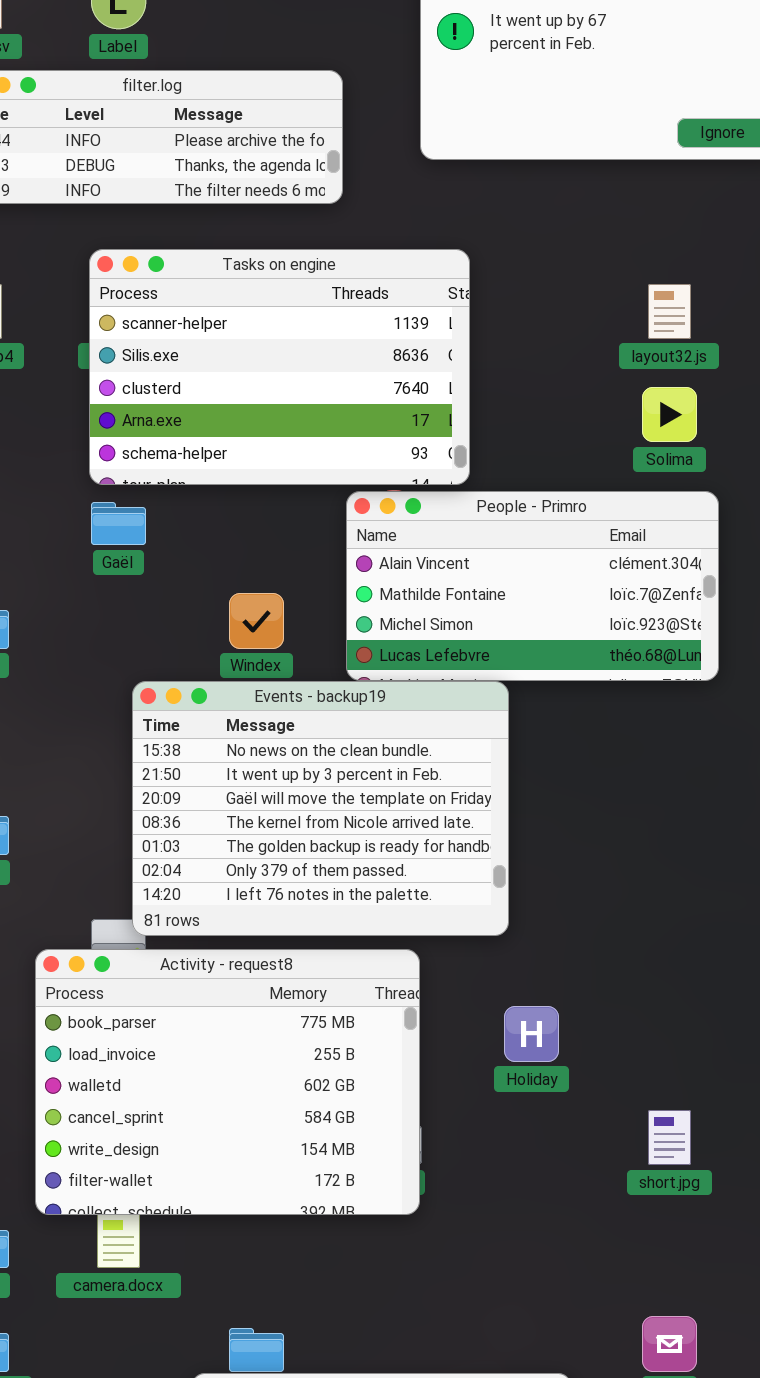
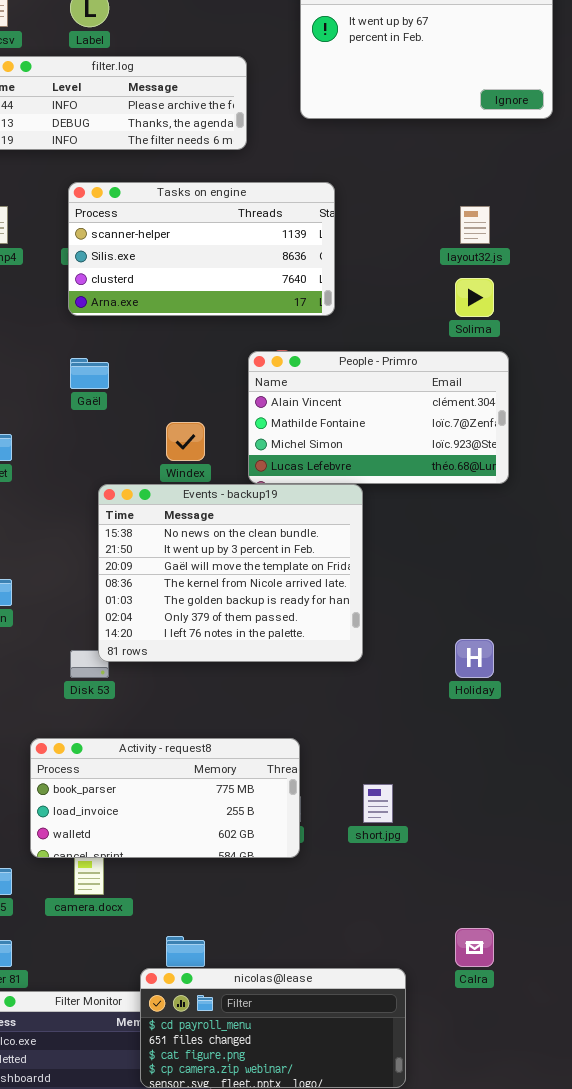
Tasks on engine: [89,249,470,485] -> [68,182,335,316], resized
Activity - request8: [35,949,420,1215] -> [30,738,300,858], resized
Holiday: [504,1006,559,1062] -> [455,639,494,678], moved
short.jpg: [648,1110,691,1165] -> [363,784,393,823], moved

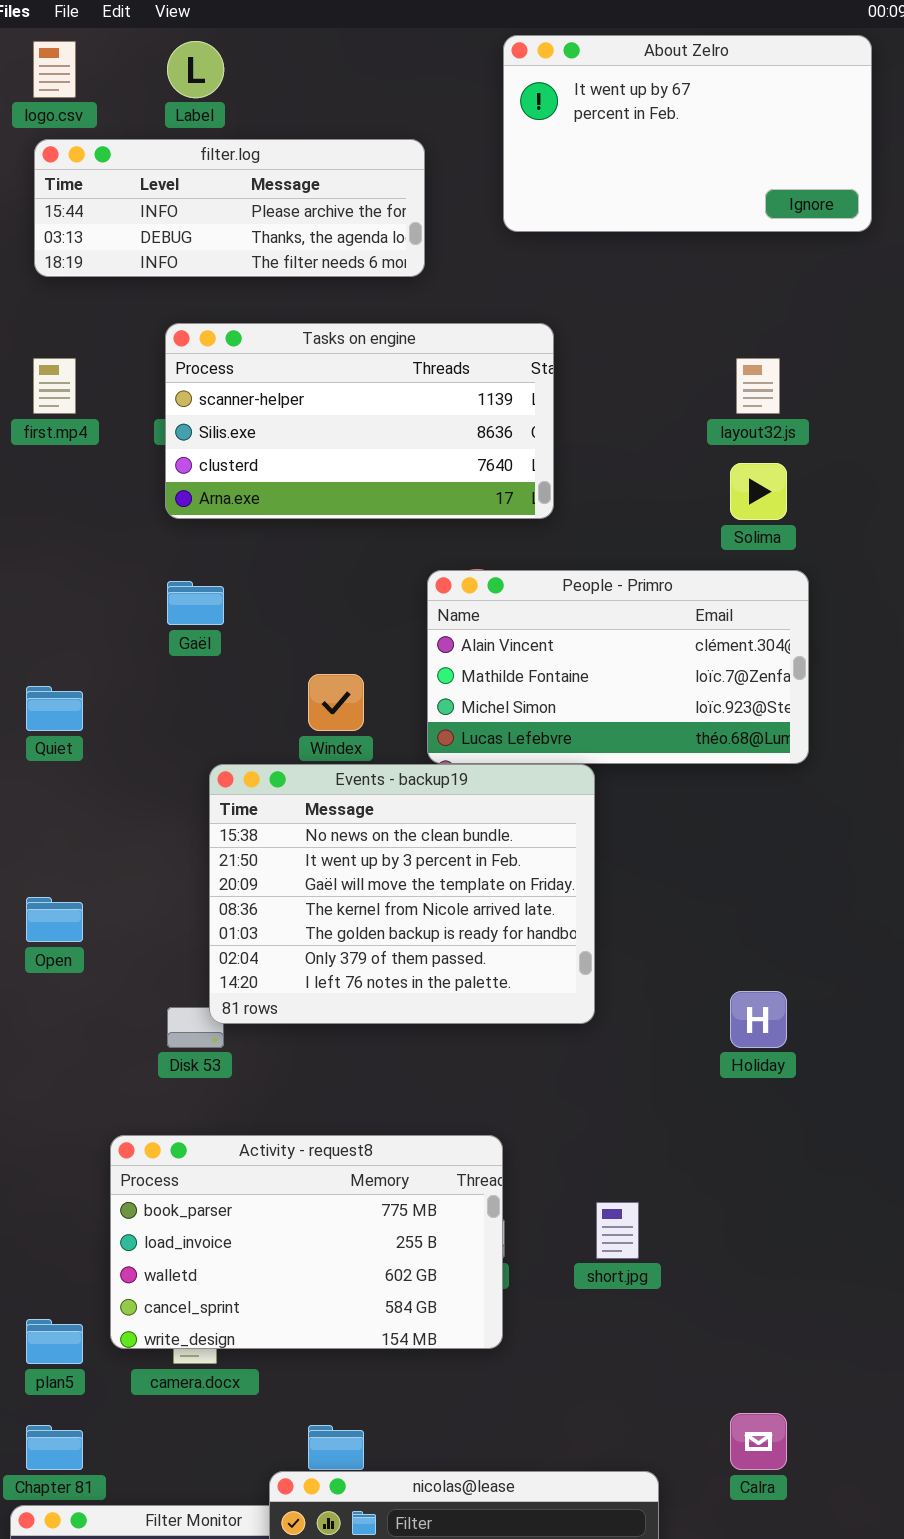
Activity - request8: [30,738,300,858] -> [110,1135,503,1349], resized

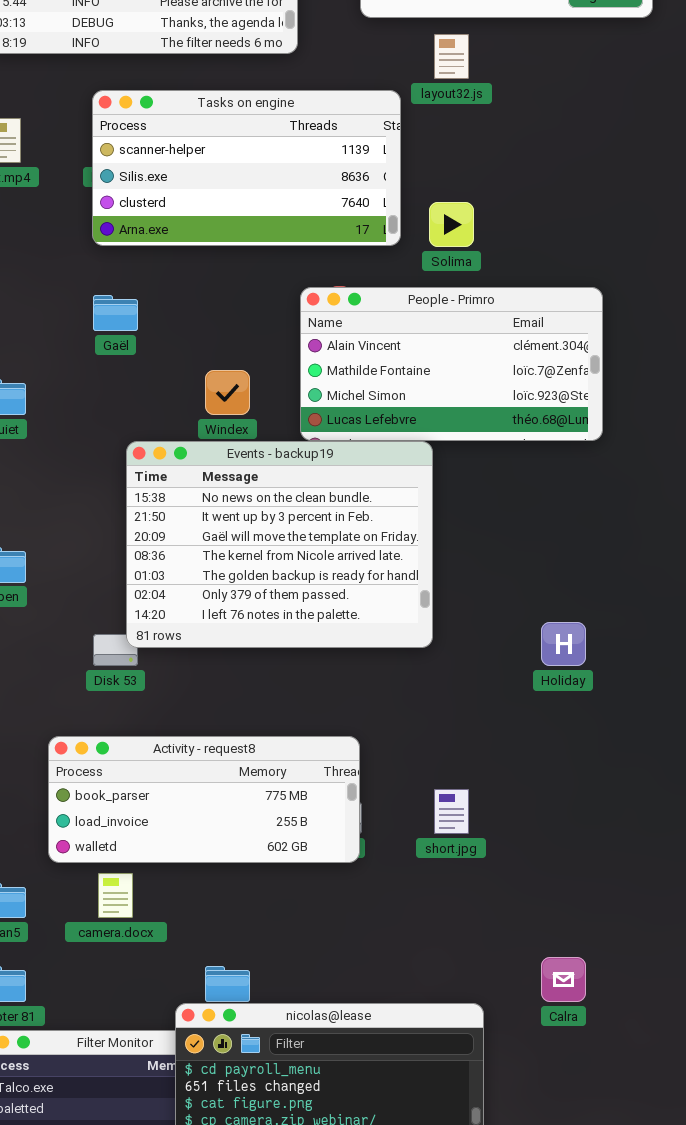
layout32.js: [736,358,780,414] -> [434,34,469,79], moved
Solima: [730,463,787,520] -> [429,202,474,247], moved
Activity - request8: [110,1135,503,1349] -> [48,736,360,863], resized

